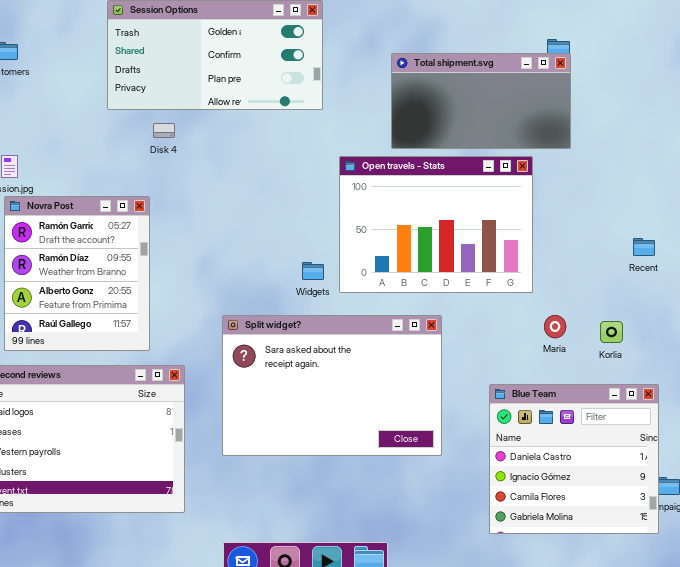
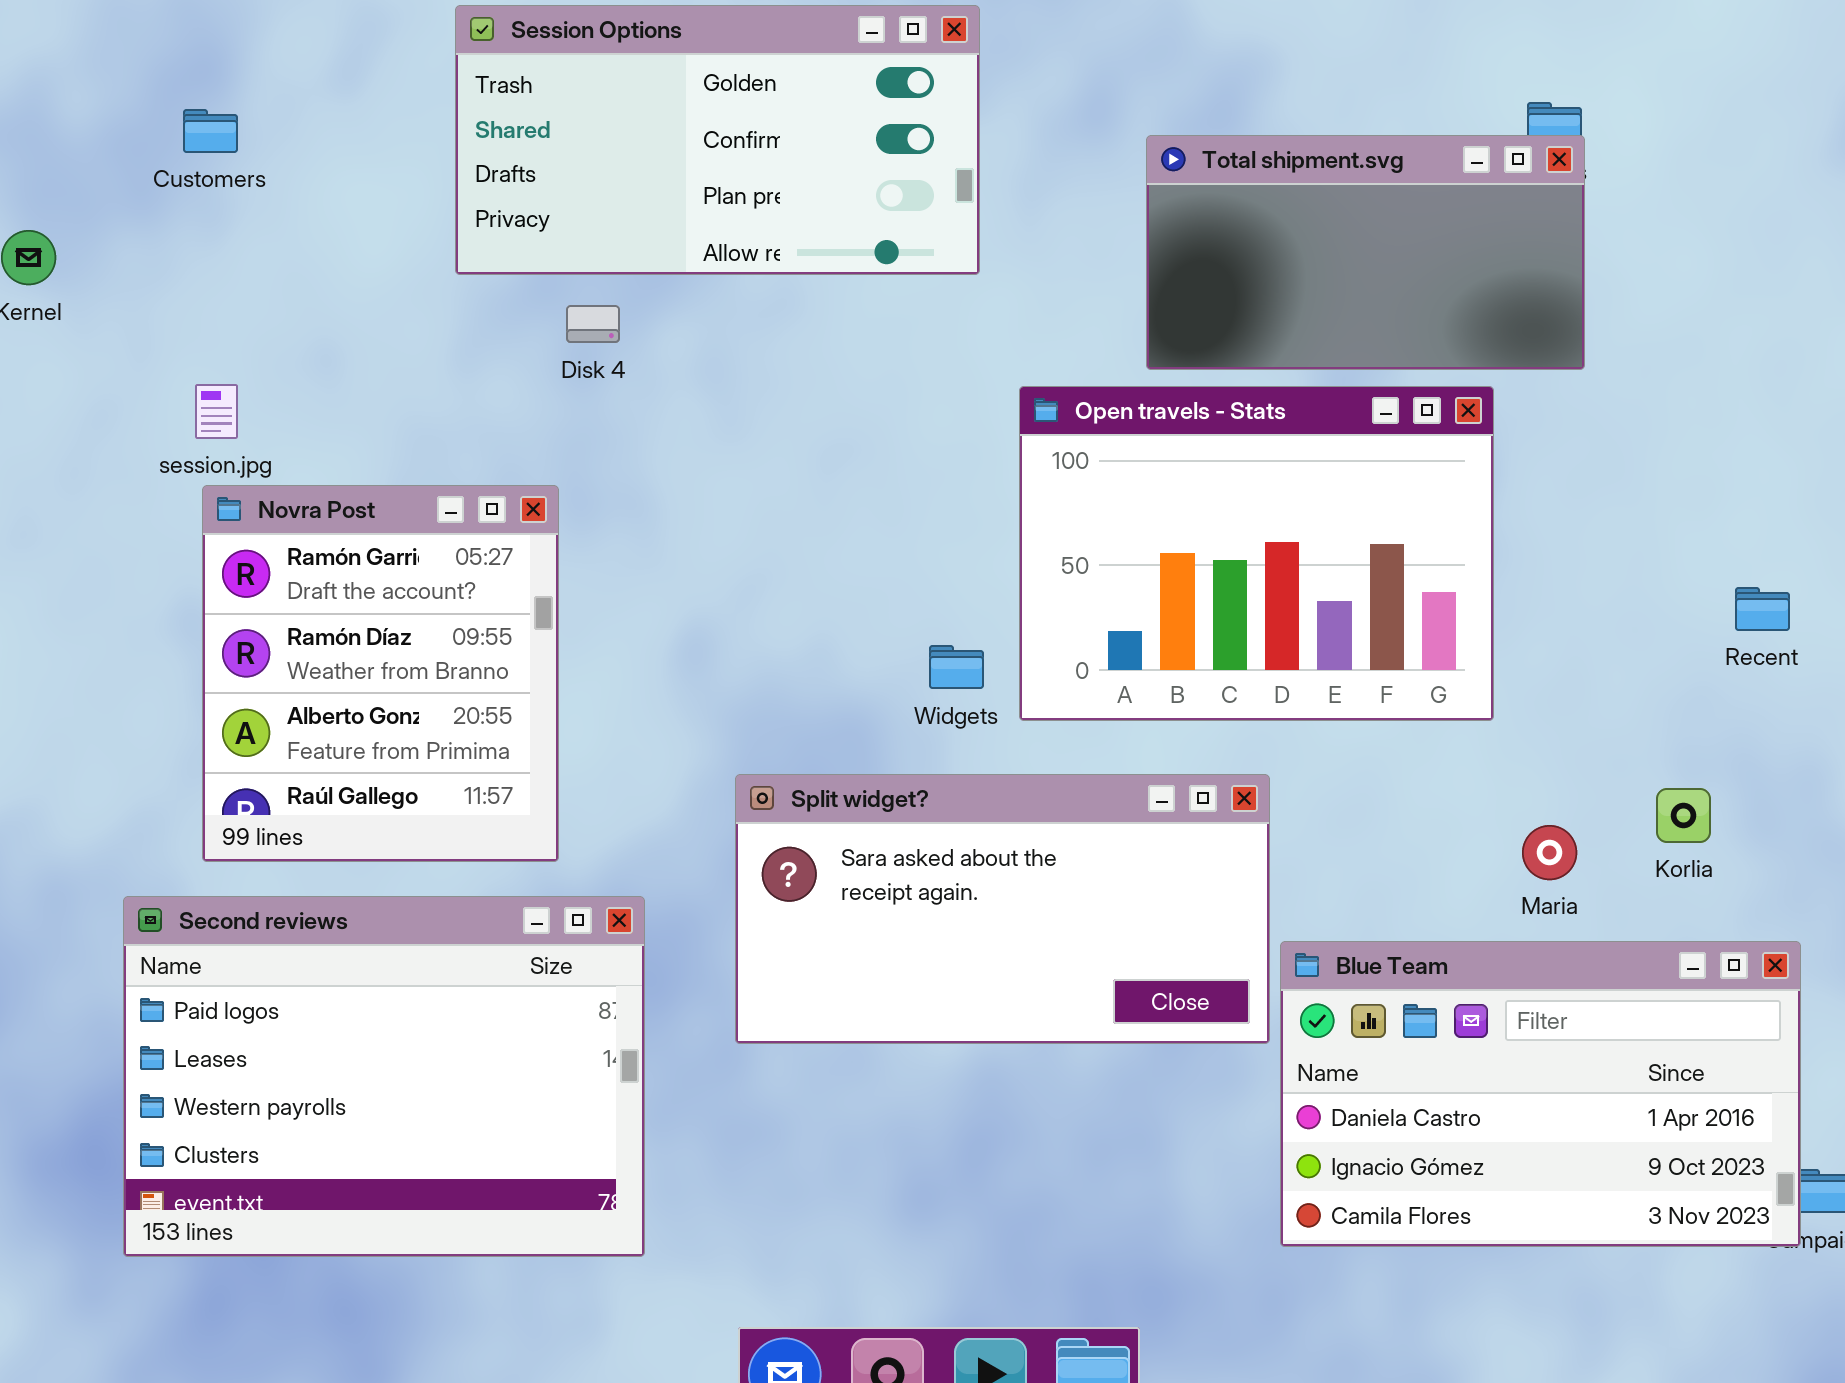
Split widget?: [222,315,442,456] -> [735,774,1270,1044], resized
Maria: [544,315,566,338] -> [1522,825,1577,880], moved
Blue Team: [489,384,659,534] -> [1280,941,1801,1247], resized

